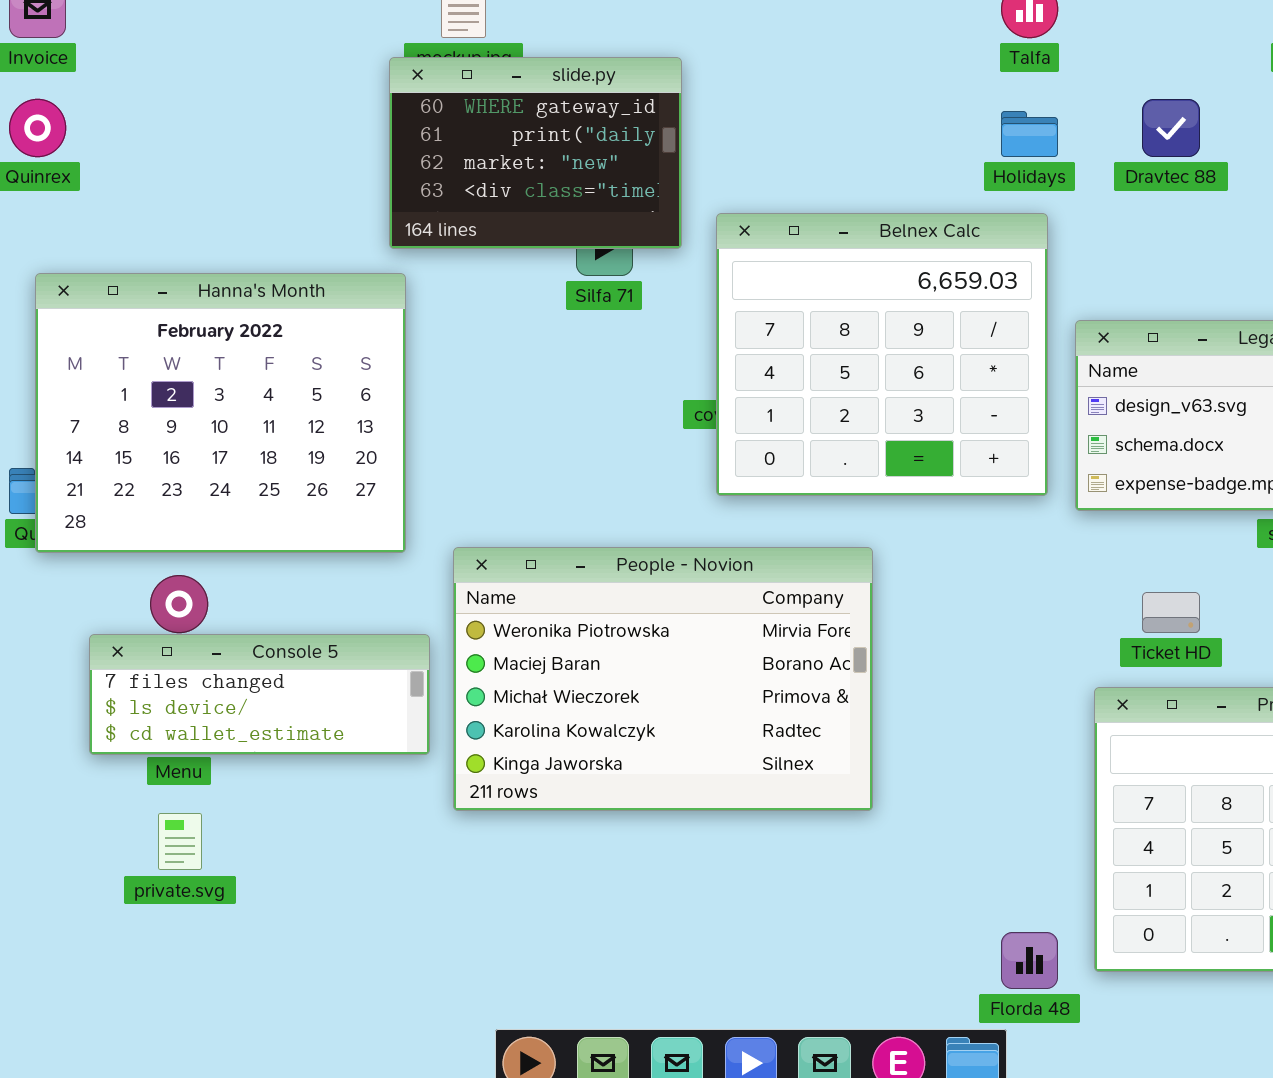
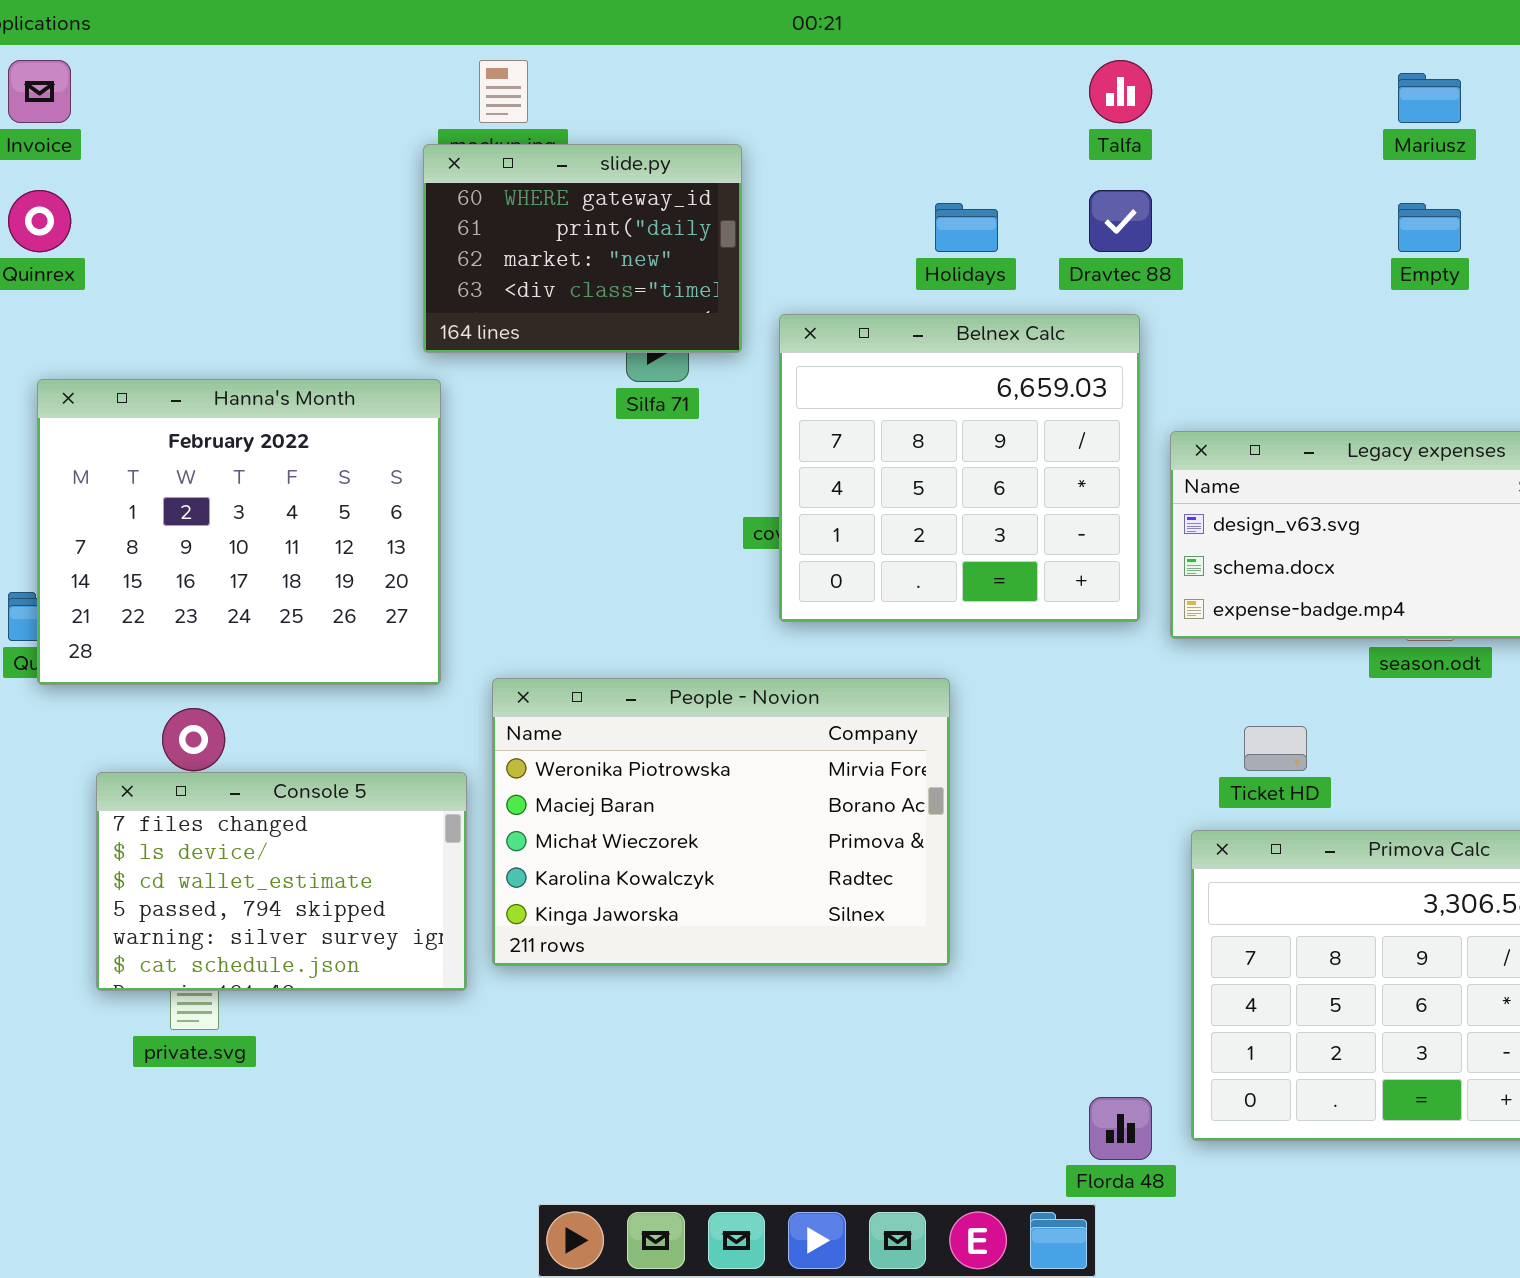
Dravtec 88: [1142,99,1200,157] -> [1089,190,1152,252], moved
Holidays: [1001,111,1058,157] -> [935,203,998,252], moved
Console 5: [89,634,430,755] -> [96,772,467,991], resized

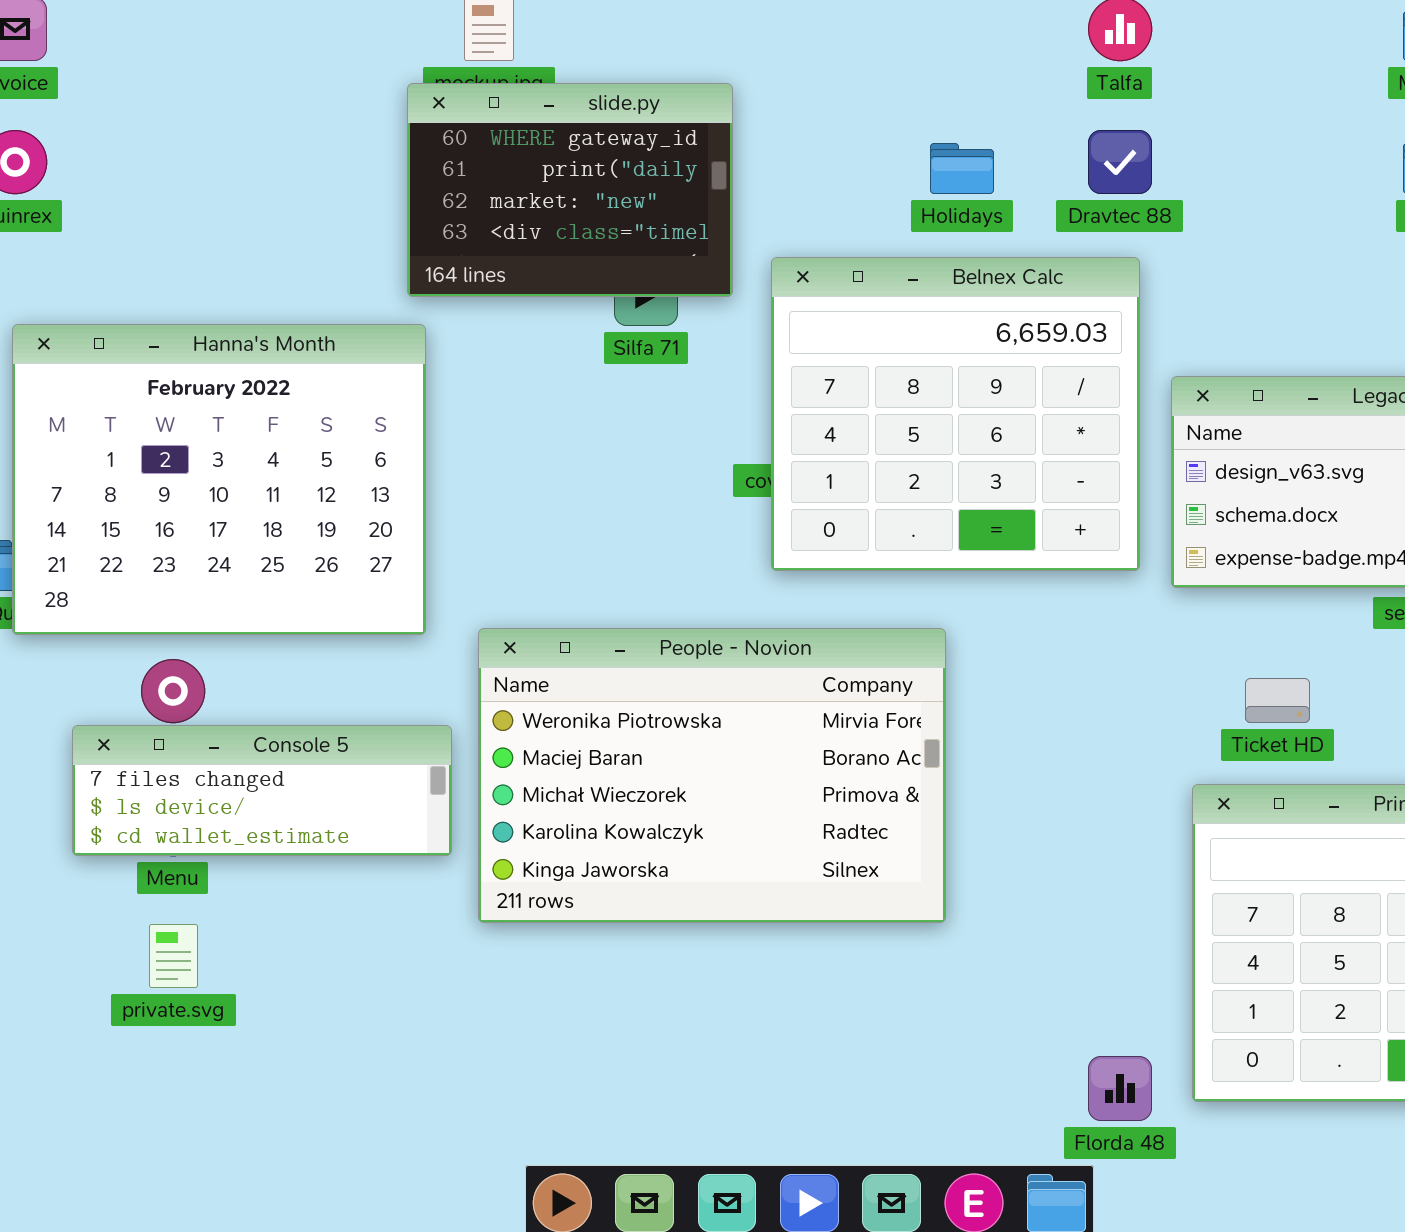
Console 5: [96,772,467,991] -> [72,725,452,856], resized

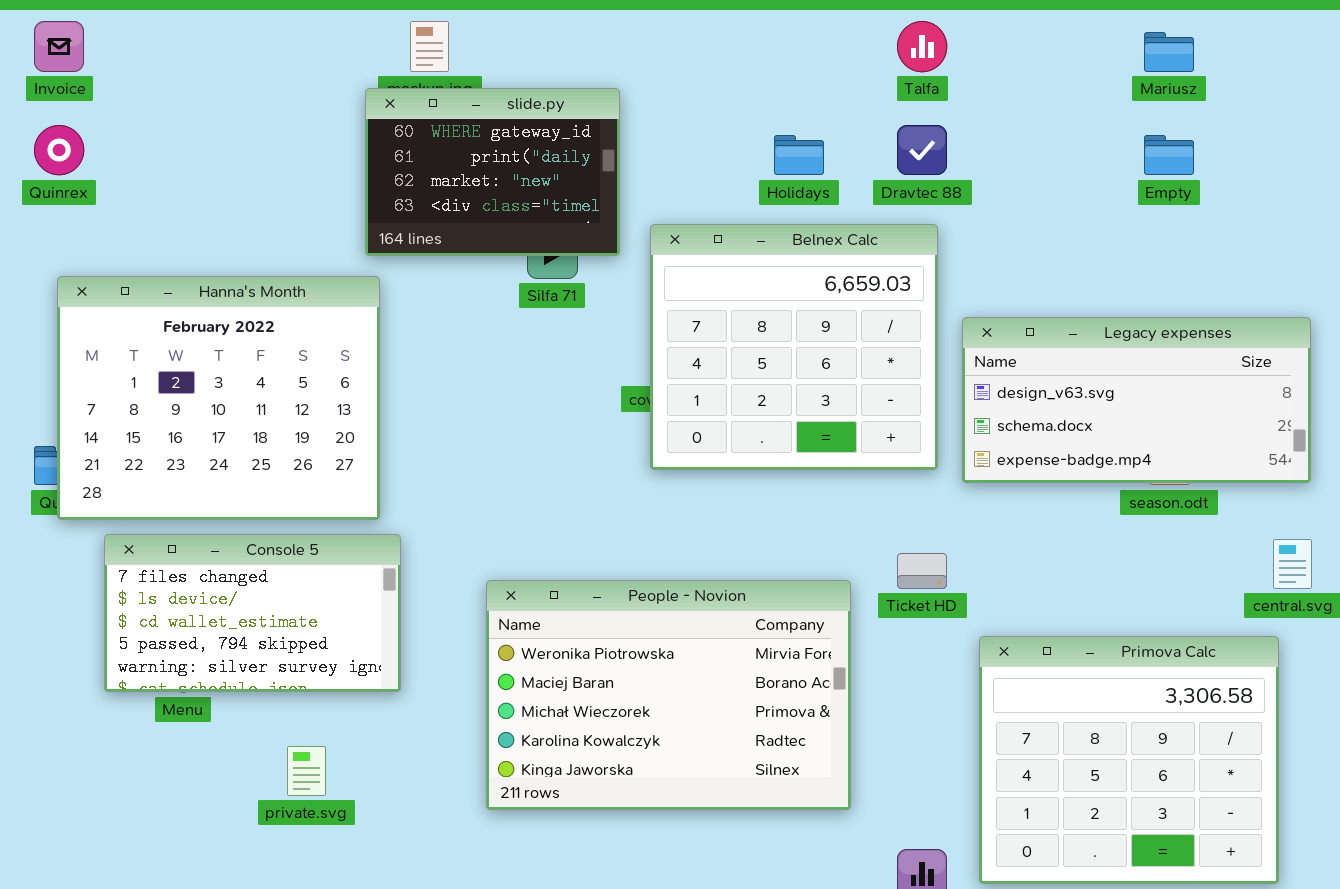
People - Novion: [478,628,946,923] -> [486,580,851,810], moved
Ticket HD: [1245,678,1310,723] -> [897,553,947,589], moved
Console 5: [72,725,452,856] -> [104,534,401,692], resized
private.svg: [149,924,198,988] -> [287,746,326,796], moved

